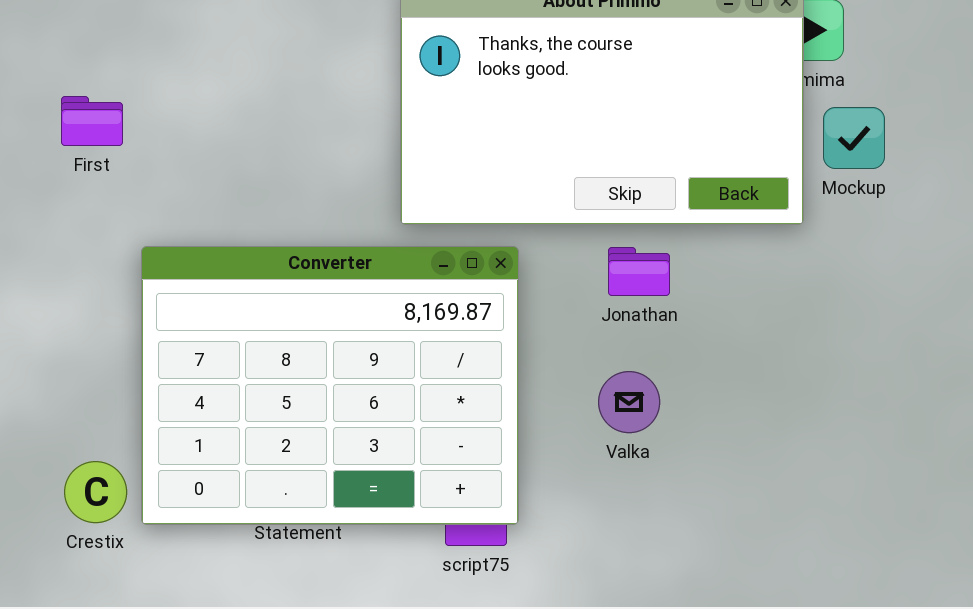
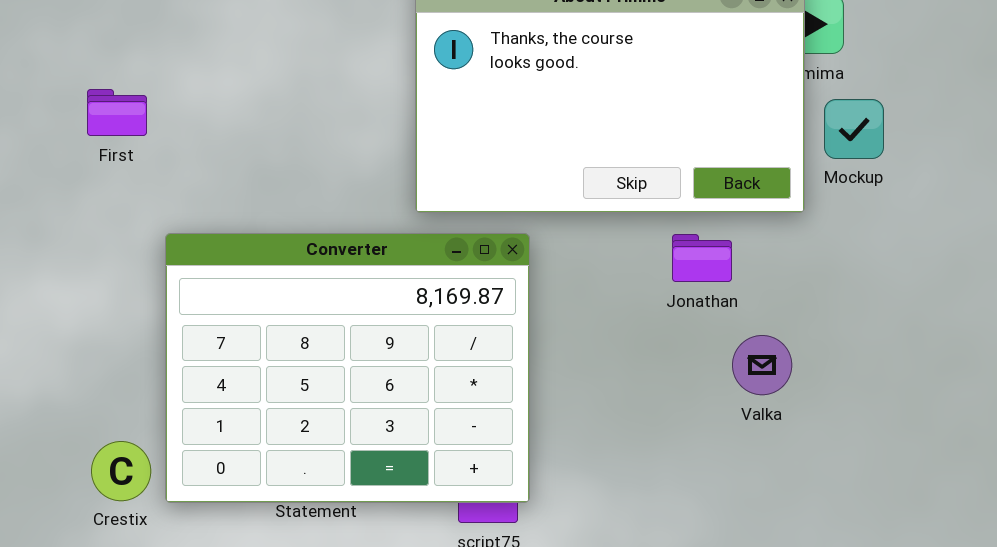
Jonathan: [608,247,670,296] -> [672,234,732,282], moved
Valka: [598,371,660,433] -> [732,335,792,395], moved

